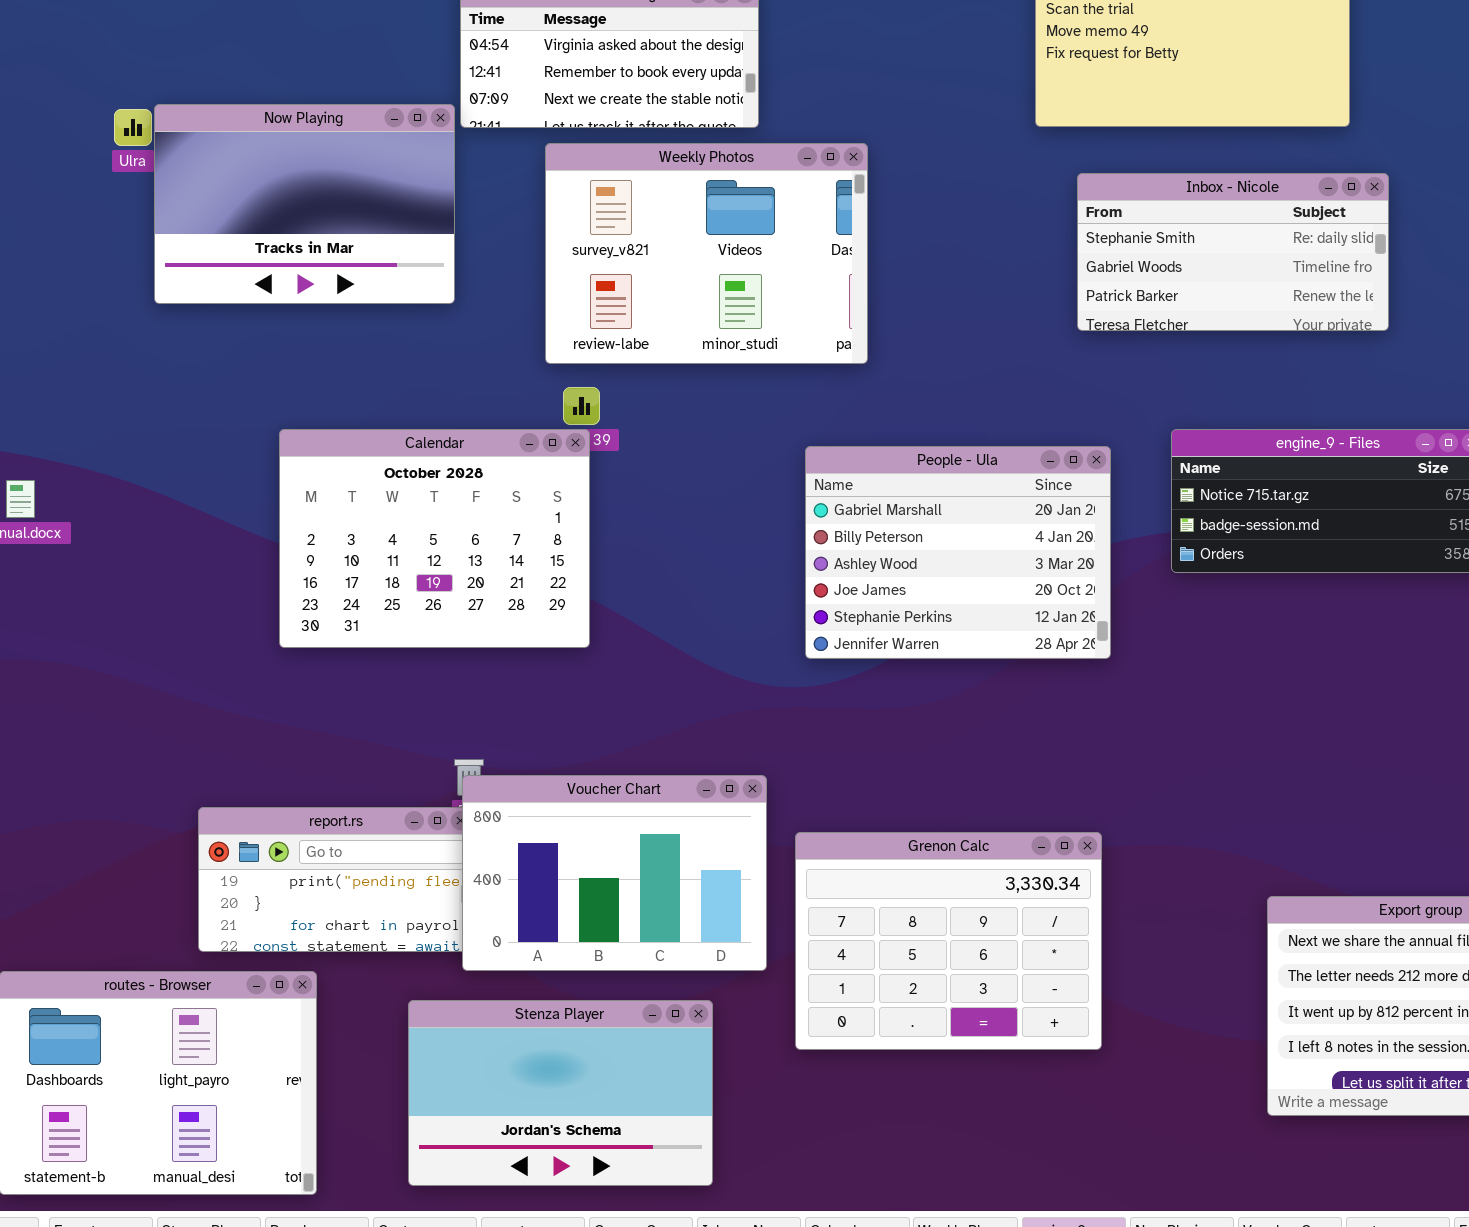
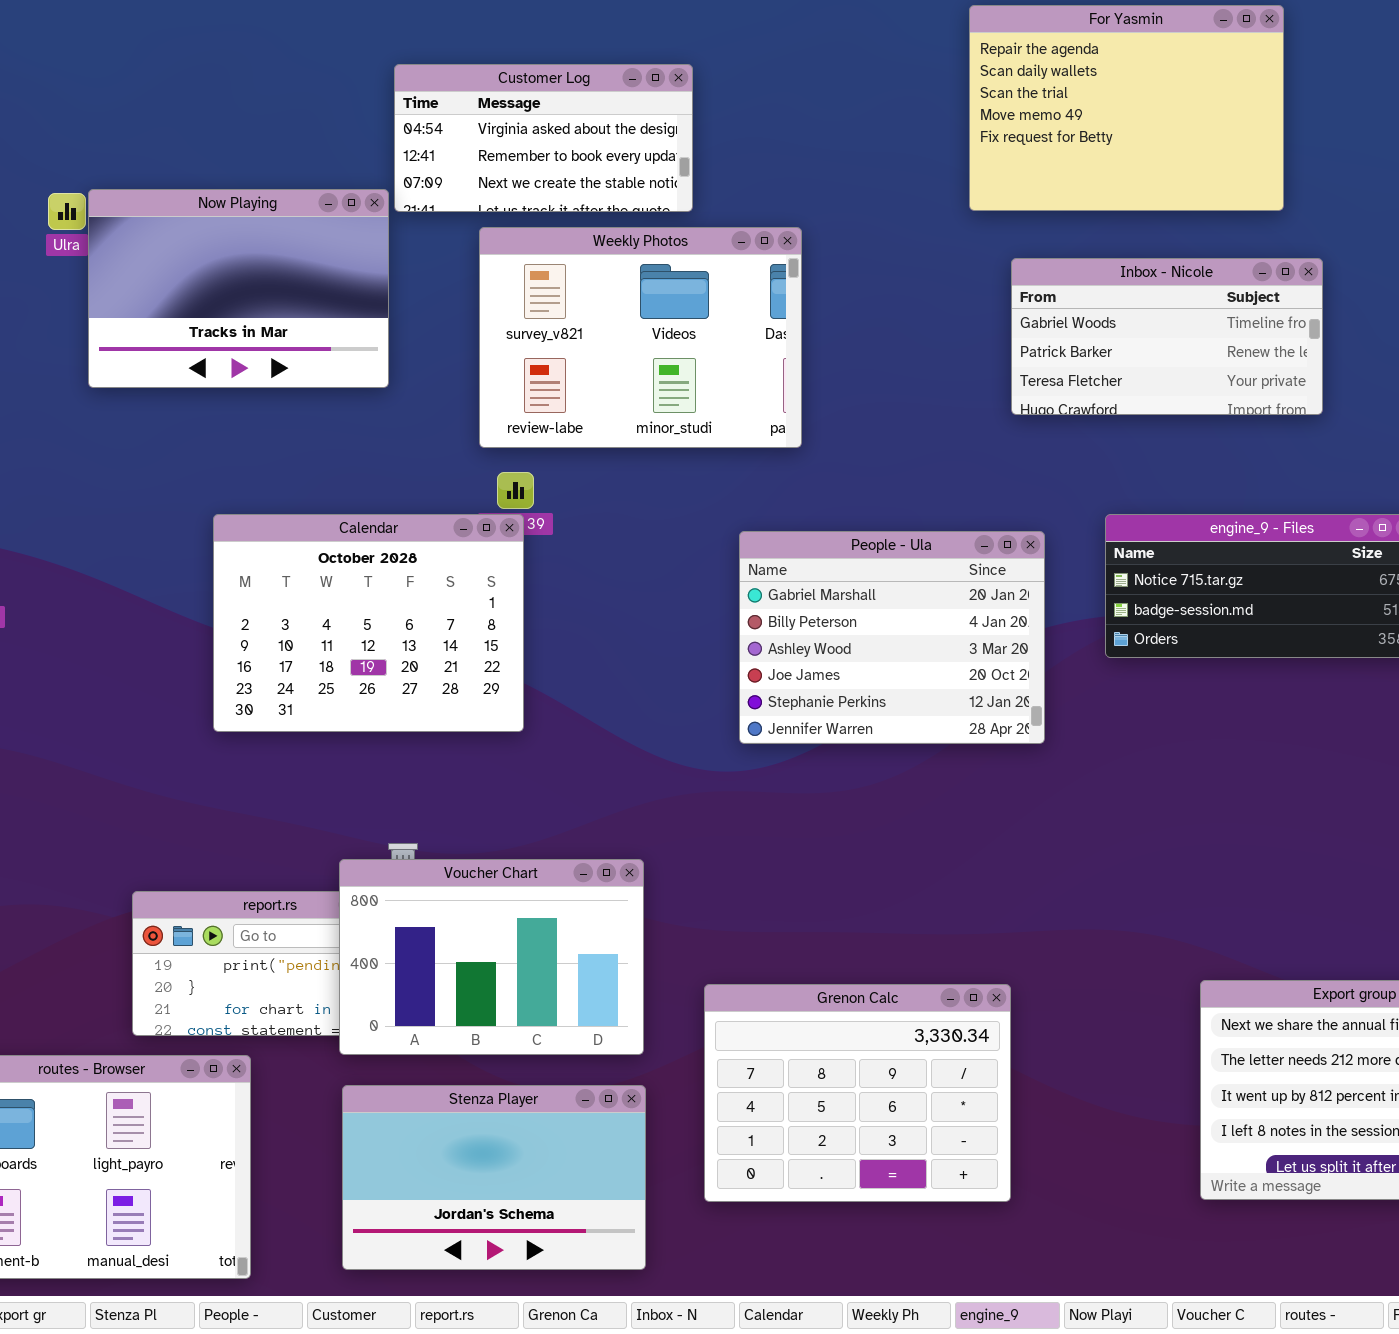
Inbox - Nicole: [1077,173,1389,331] -> [1011,258,1323,415], scrolled down 1 row
Voucher Chart: [462,775,767,971] -> [339,859,644,1055], moved
Grenon Calc: [795,832,1102,1050] -> [704,984,1011,1202], moved

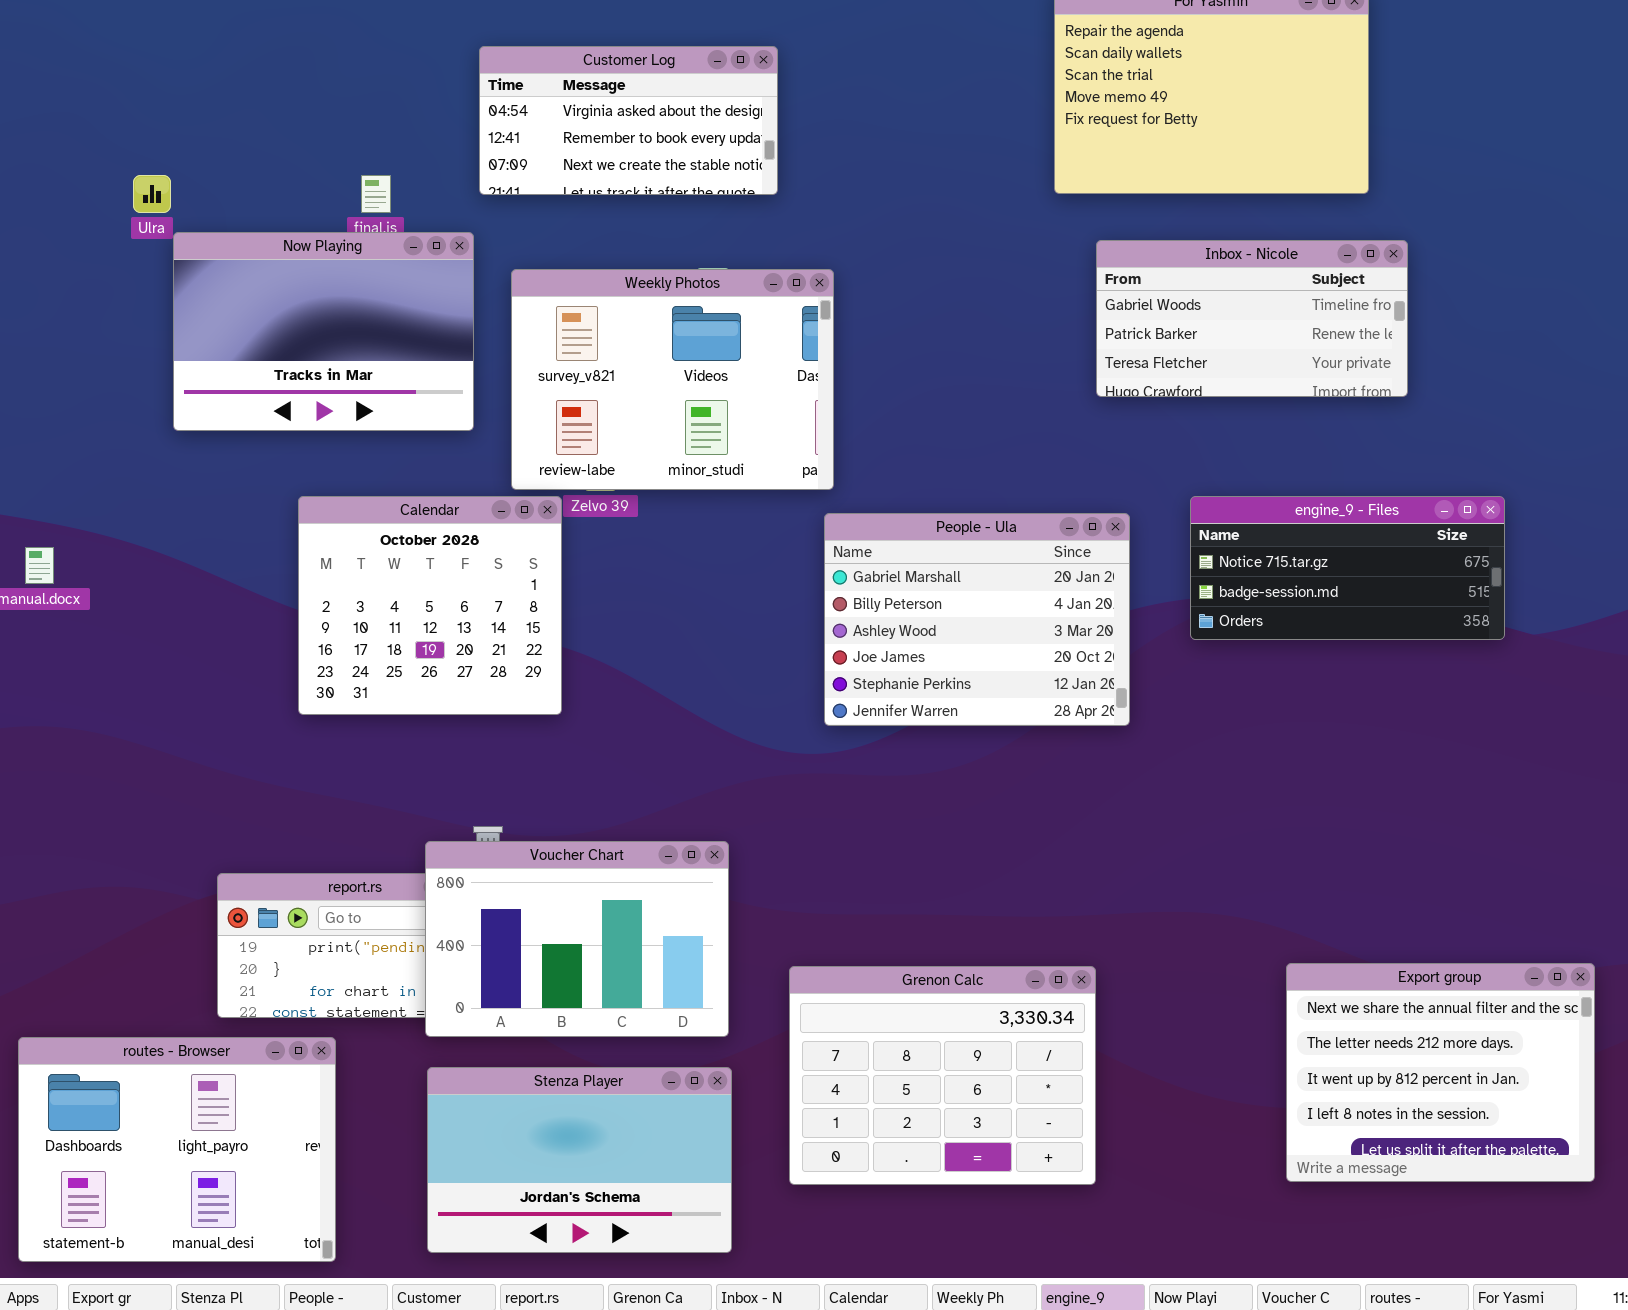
Now Playing: [88,189,389,388] -> [173,232,474,431], moved
Weekly Photos: [479,227,802,448] -> [511,269,834,490], moved
Calendar: [213,514,524,732] -> [298,496,562,715], resized

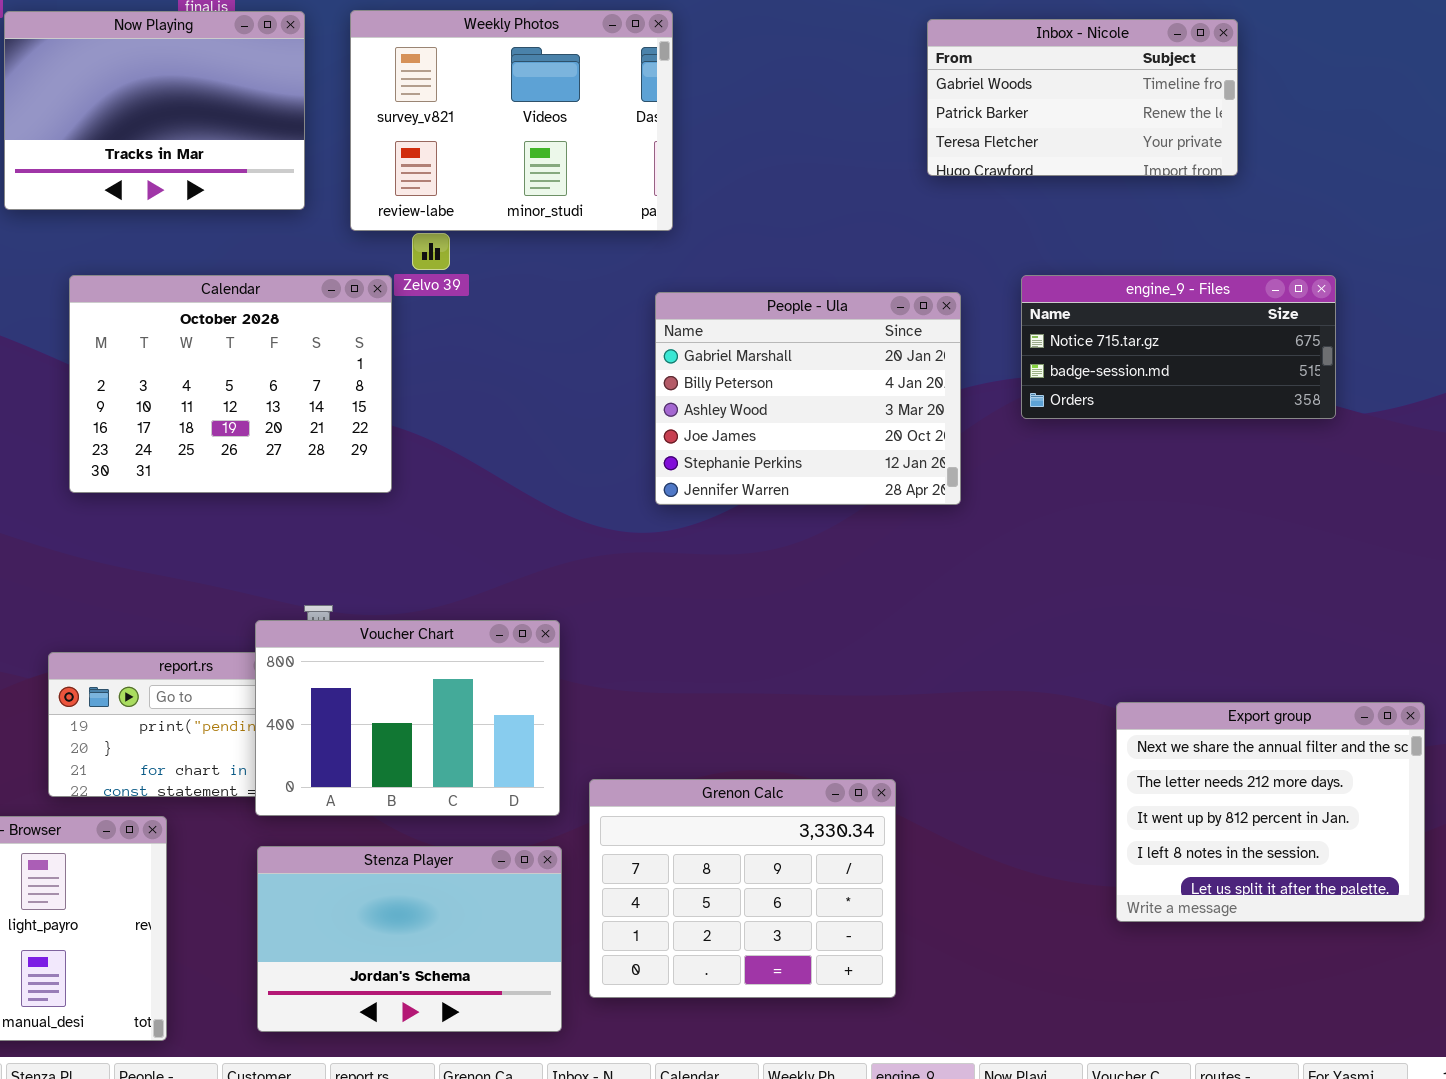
Weekly Photos: [511,269,834,490] -> [350,10,673,231], moved
Calendar: [298,496,562,715] -> [69,275,392,493], resized
Export group: [1286,963,1595,1182] -> [1116,702,1425,922], moved
Grenon Calc: [789,966,1096,1185] -> [589,779,896,998], moved

